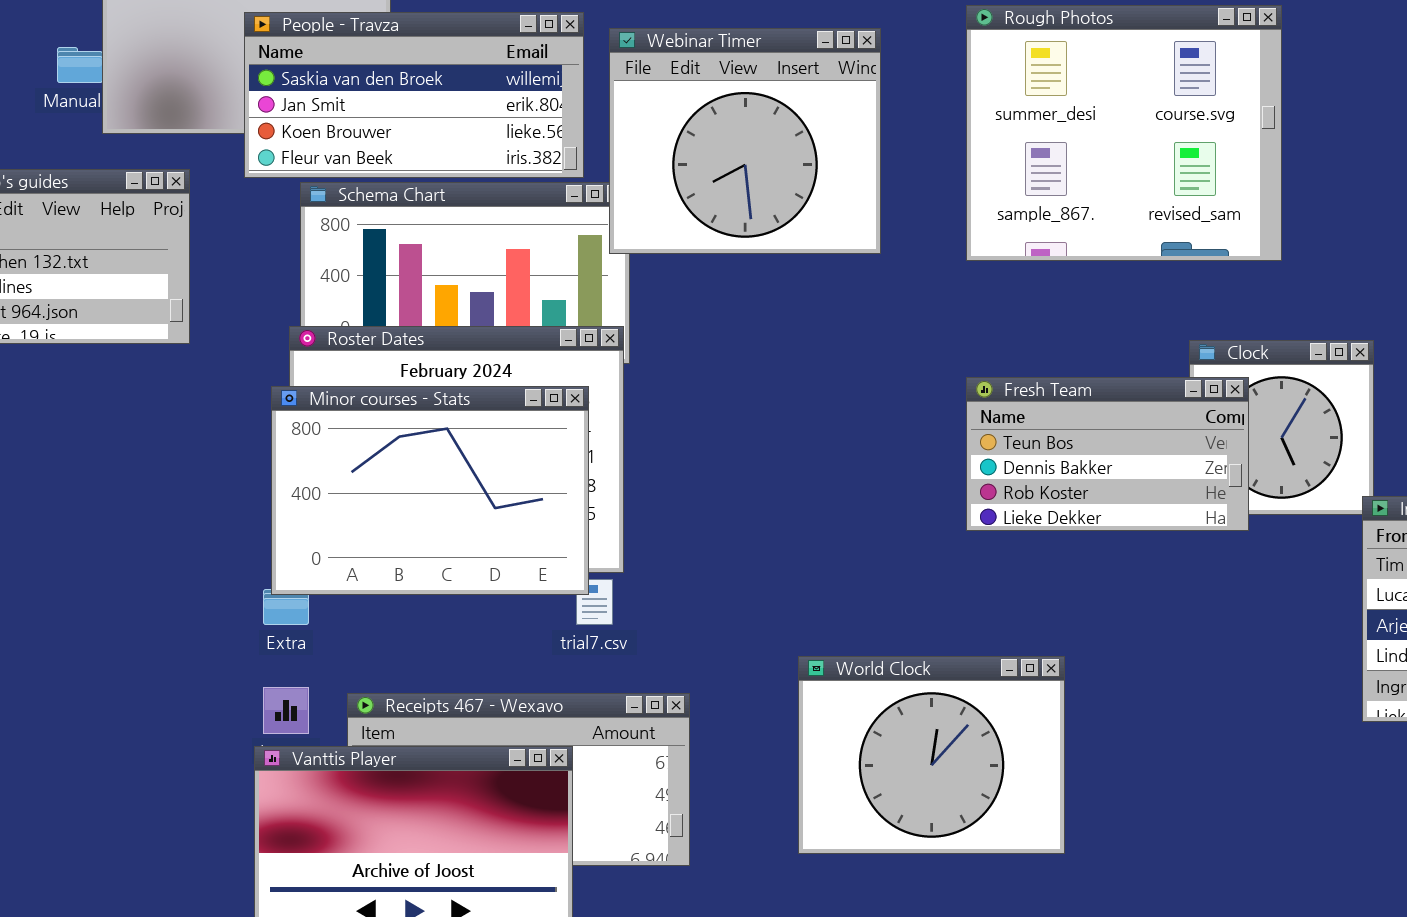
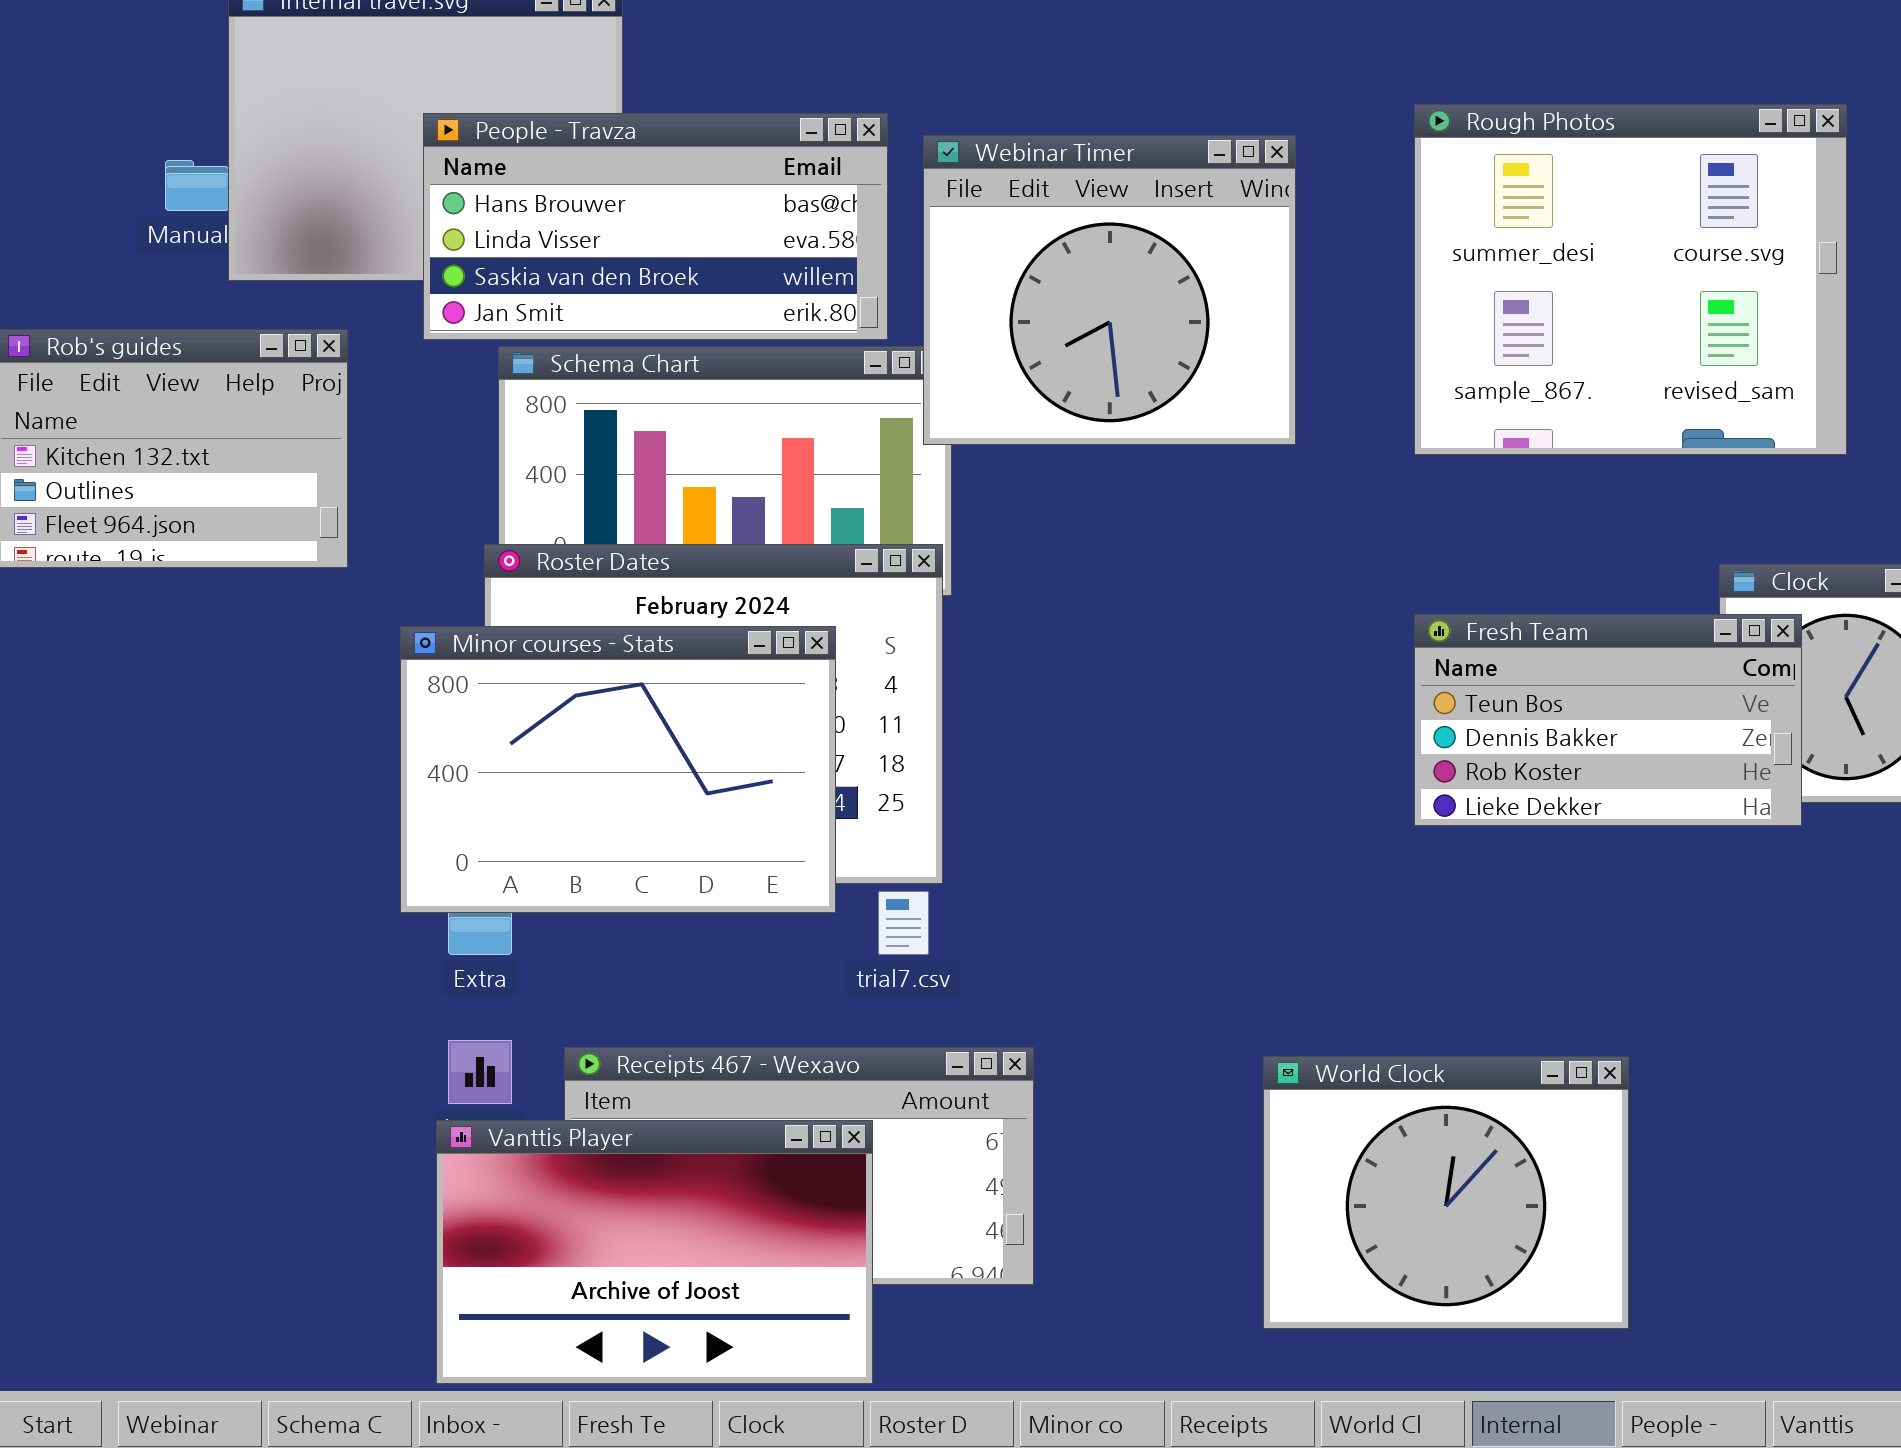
People - Travza: [244,12,584,178] -> [423,113,888,340], scrolled up 2 rows
Minor courses - Stats: [271,386,589,595] -> [400,626,836,913], moved
World Clock: [798,656,1065,854] -> [1263,1056,1629,1329], moved

